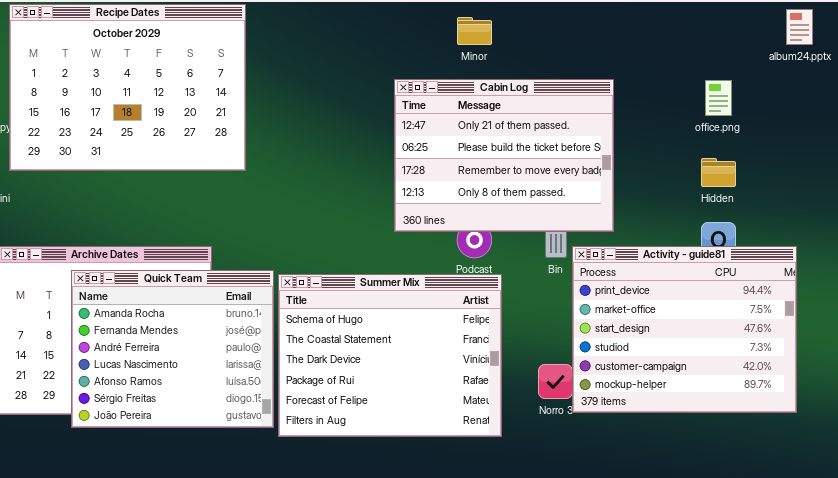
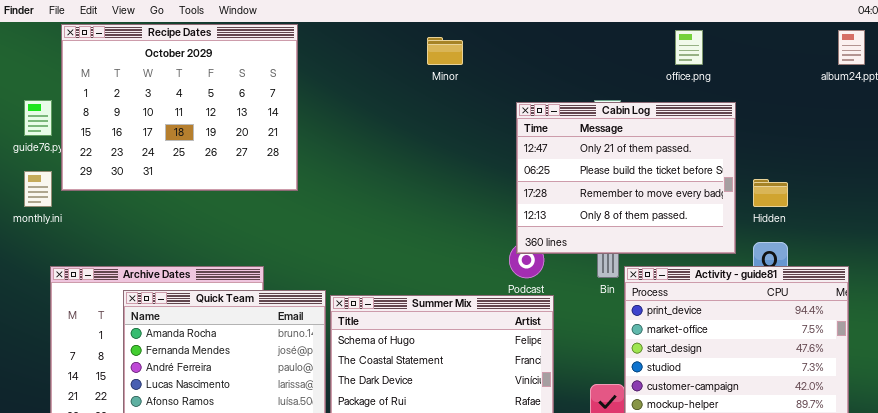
Minor: [457,17,492,45] -> [427,37,463,65], moved
Cabin Log: [394,79,614,232] -> [516,102,736,254], moved
office.png: [705,80,732,116] -> [675,30,703,65], moved

